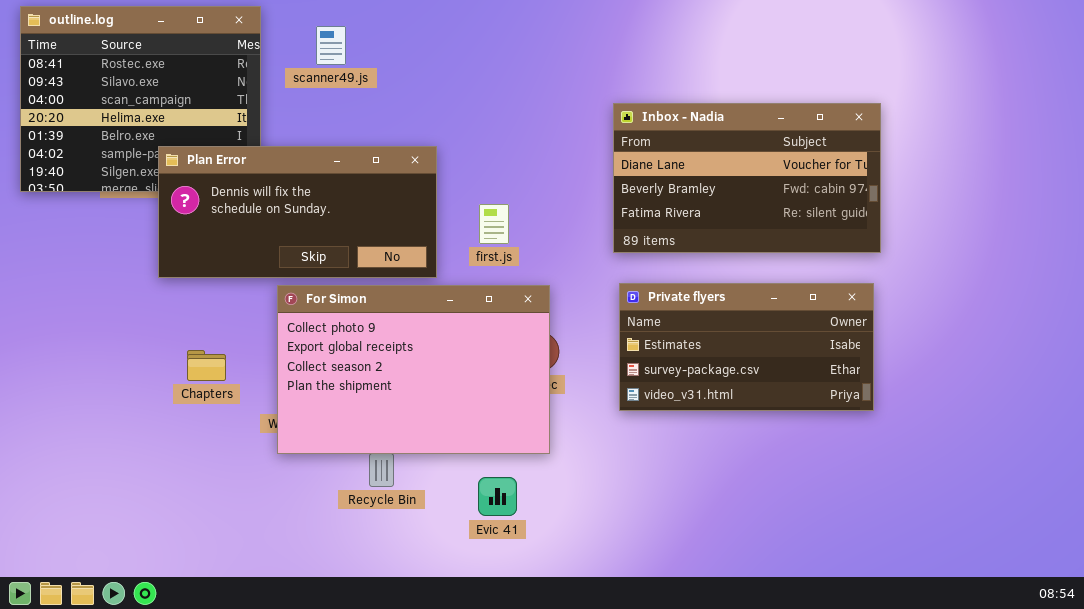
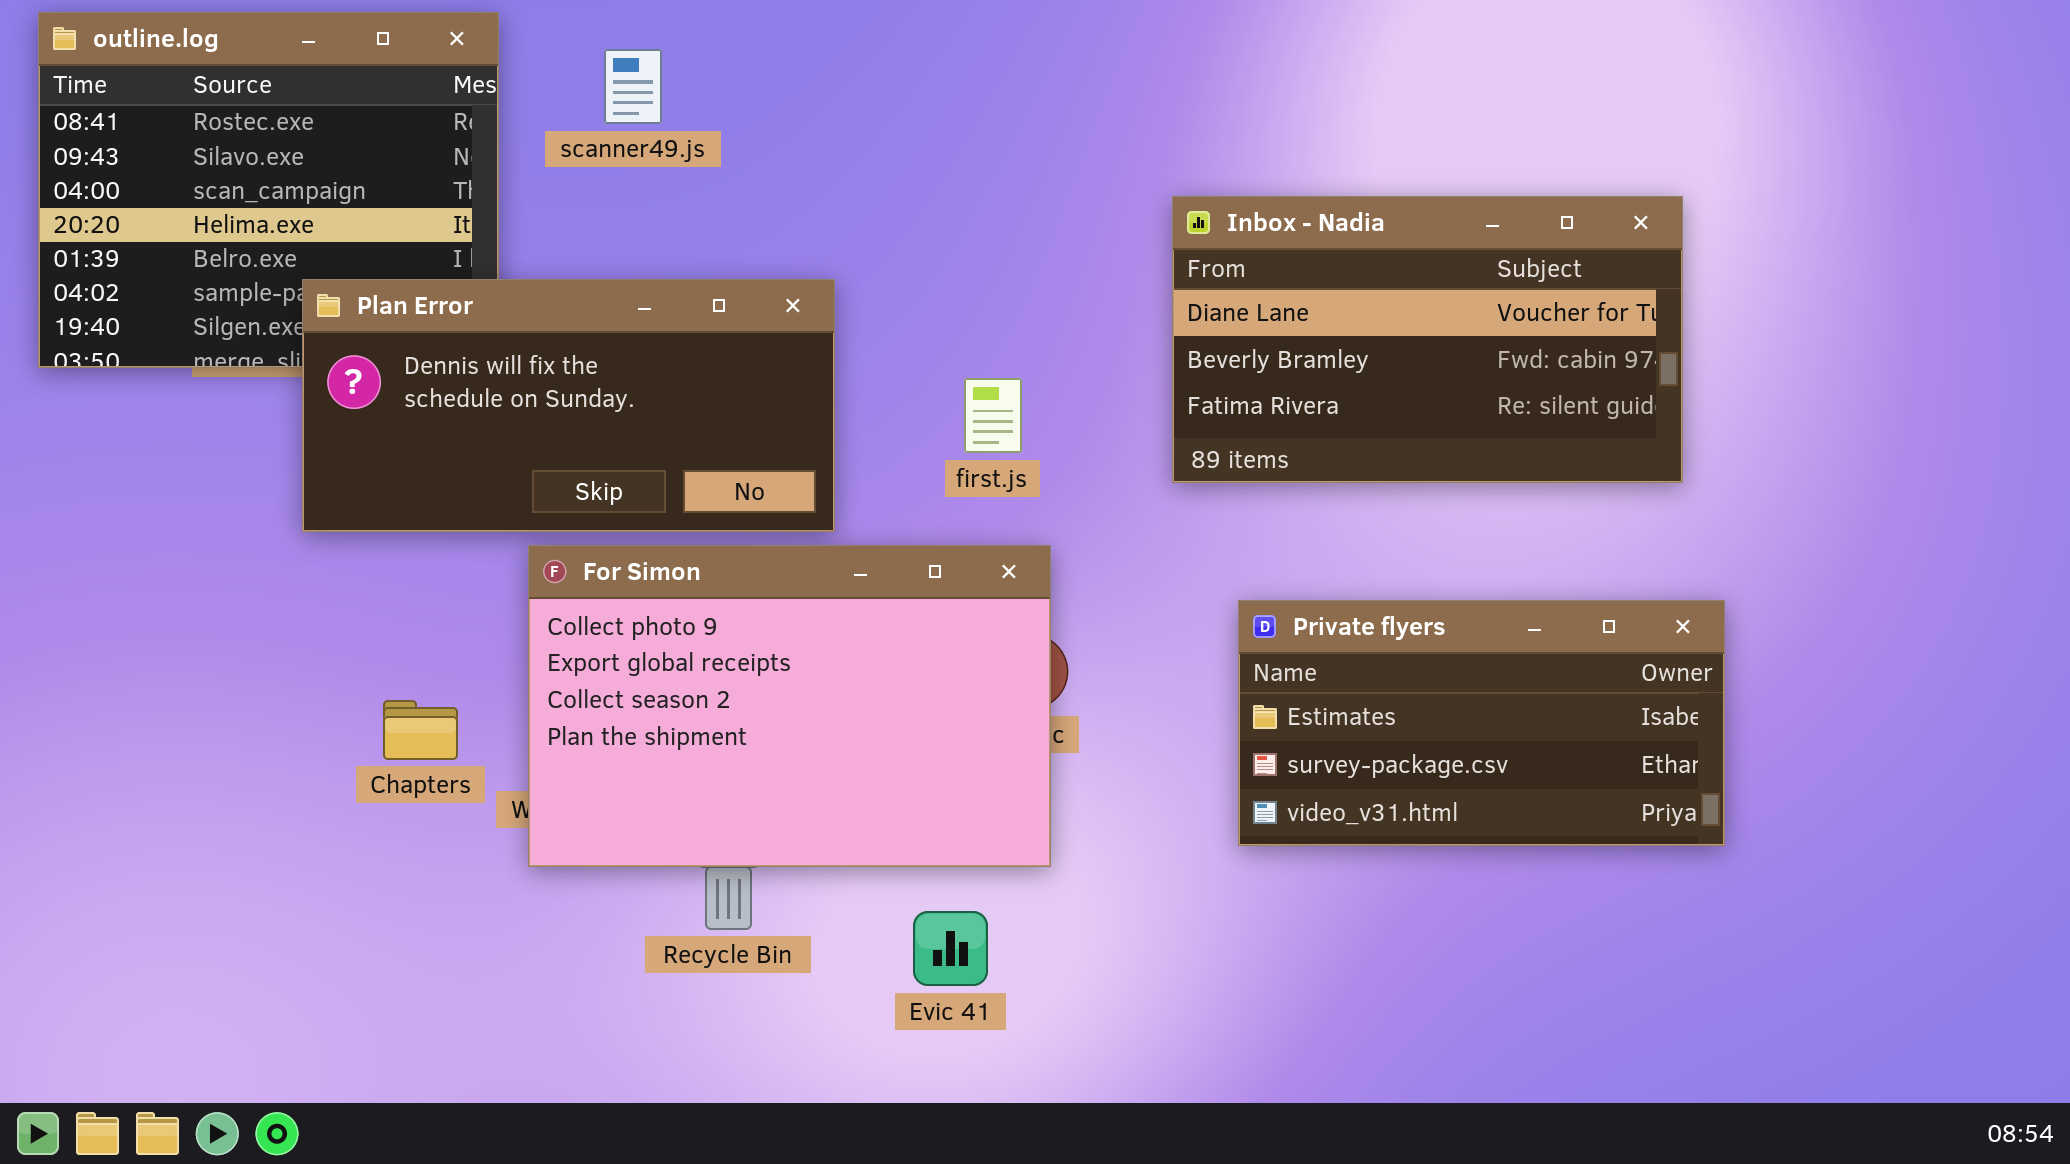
first.js: [479,204,509,244] -> [964,378,1022,453], moved
Private flyers: [619,283,874,411] -> [1238,600,1725,846], moved
Chapters: [187,350,226,381] -> [383,700,458,760], moved

